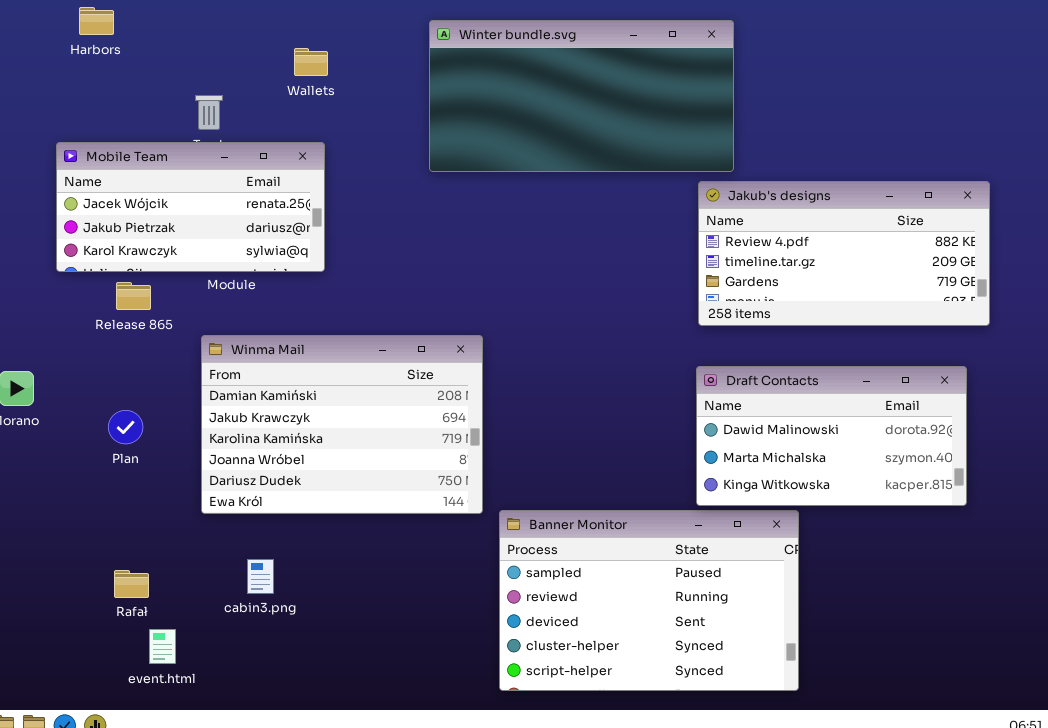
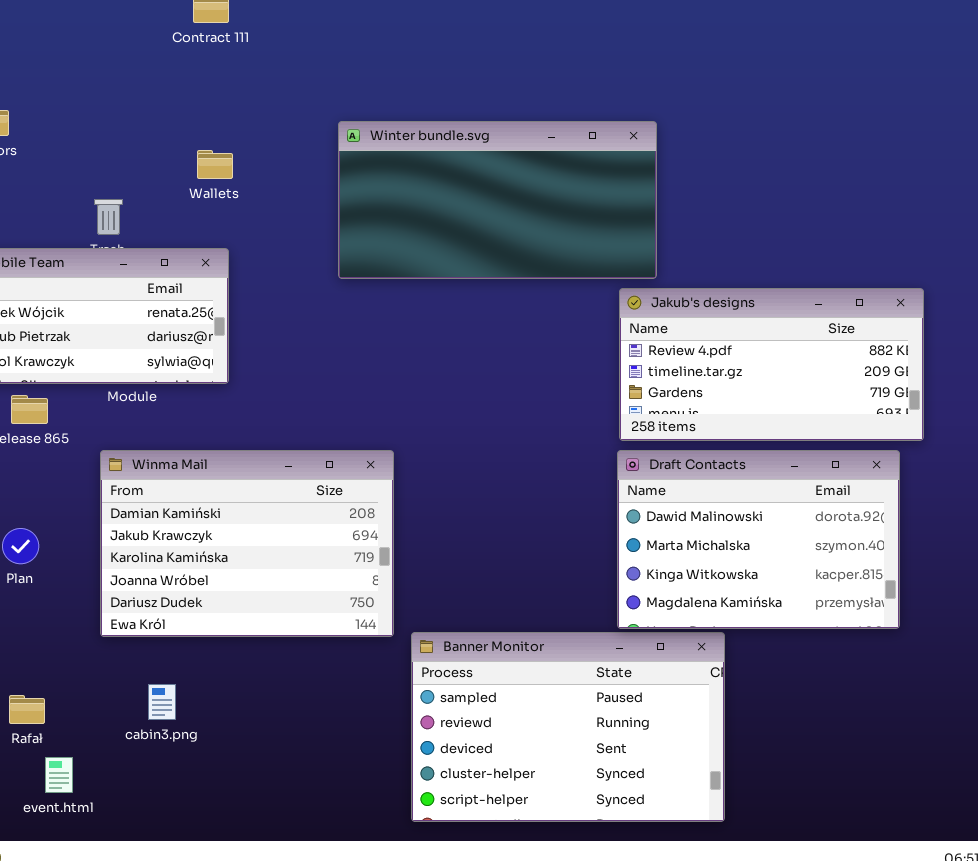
Draft Contacts: [696,366,967,506] -> [617,450,900,629], resized

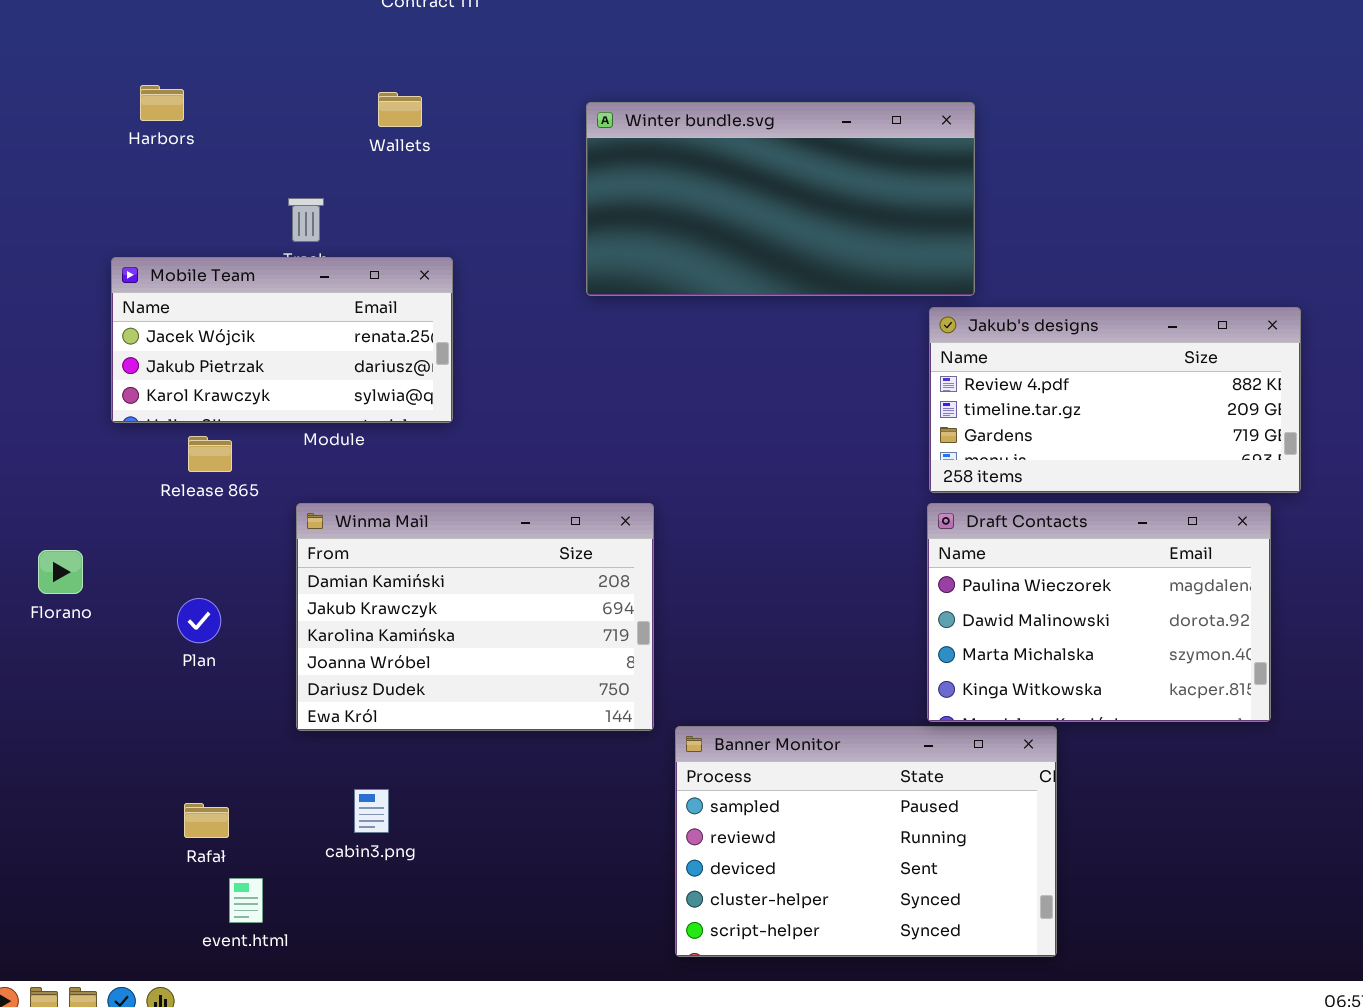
Wallets: [197,150,233,179] -> [378,92,422,127], moved
Draft Contacts: [617,450,900,629] -> [927,503,1271,722], scrolled up 1 row

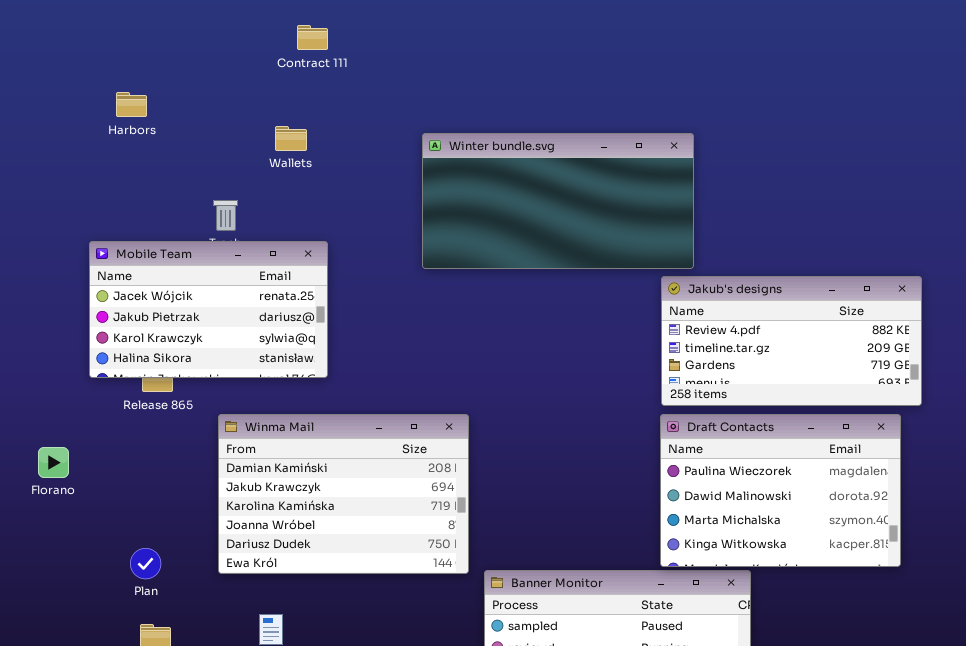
Harbors: [140,85,184,121] -> [116,92,147,117], moved
Mobile Team: [111,257,453,423] -> [89,241,328,378], resized
Plan: [177,598,221,643] -> [130,548,161,579], moved

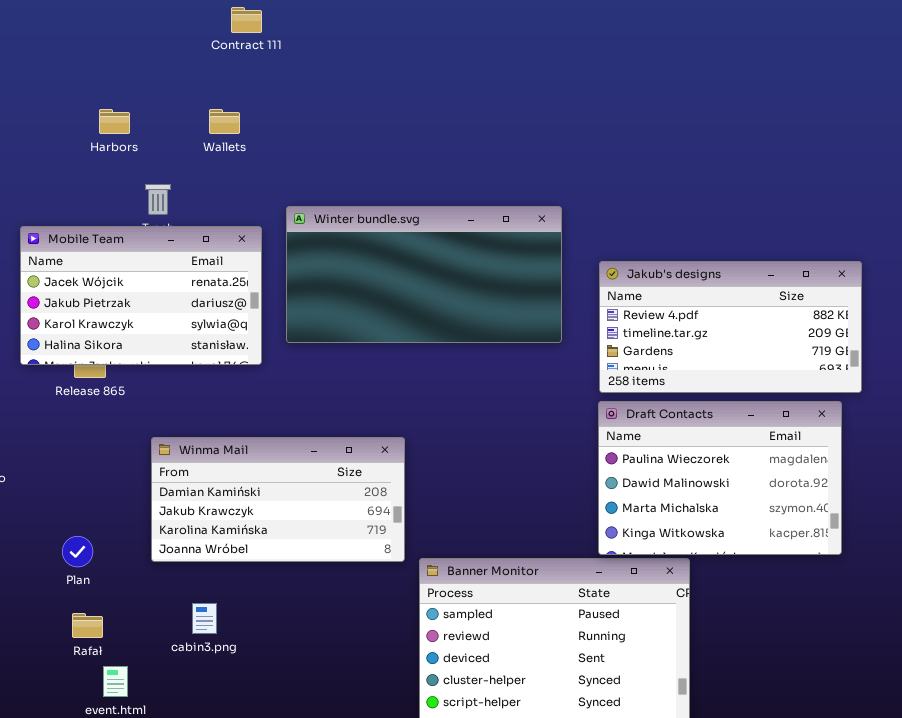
Harbors: [116,92,147,117] -> [99,109,130,134], moved
Winter bundle.svg: [422,133,694,269] -> [286,206,562,343], moved
Winma Mail: [218,414,469,574] -> [151,437,405,562], resized

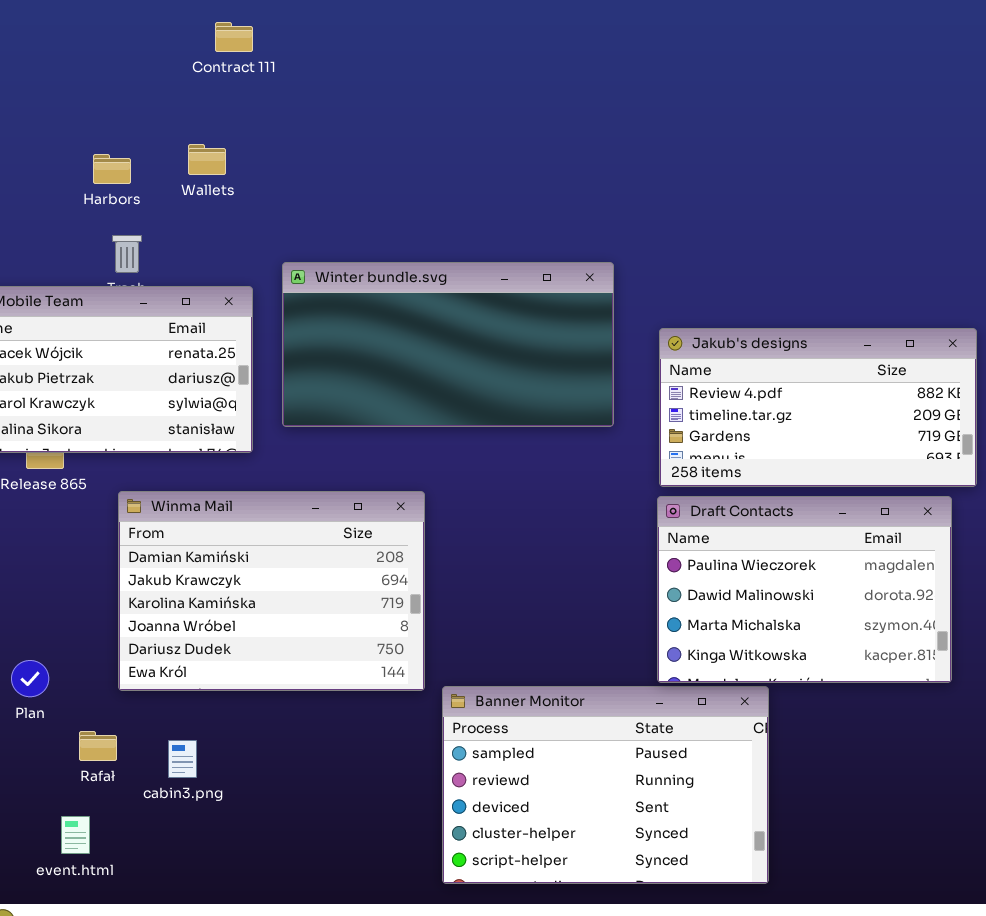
Harbors: [99,109,130,134] -> [93,154,131,184], moved
Winma Mail: [151,437,405,562] -> [118,491,425,691], resized
Rafał: [72,613,103,638] -> [79,731,117,761], moved

